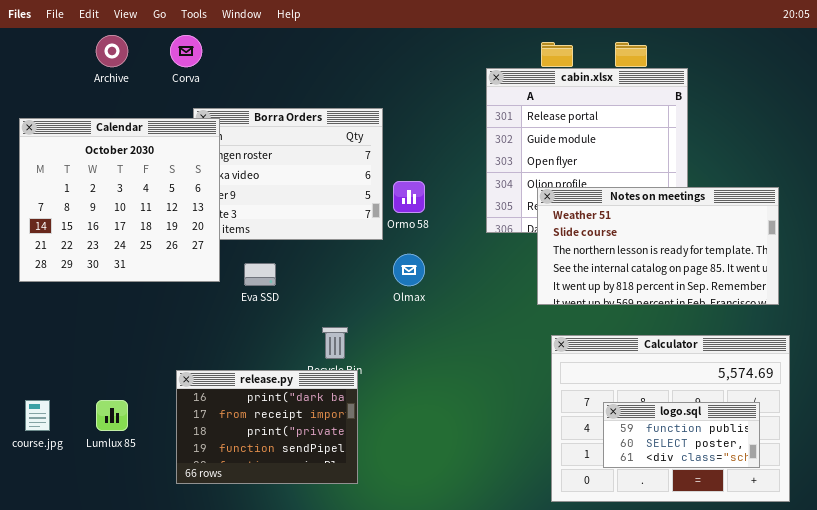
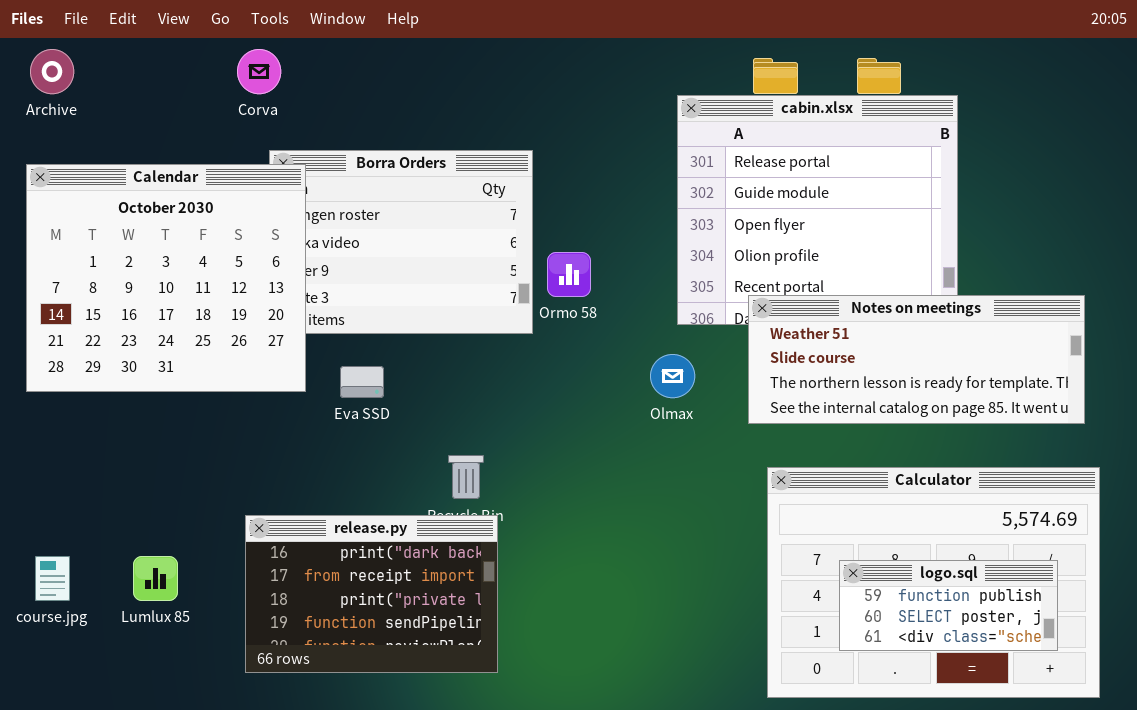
Archive: [96,35,128,67] -> [30,49,74,94], moved
Notes on meetings: [537,187,779,305] -> [748,295,1085,424], resized
Olmax: [393,254,425,286] -> [650,354,695,398], moved

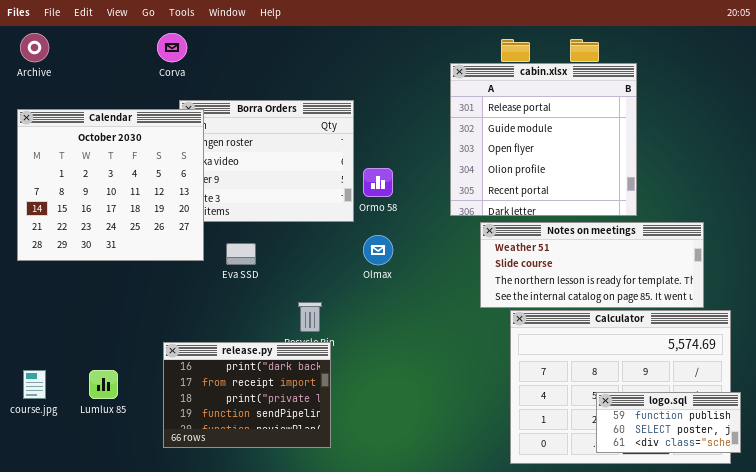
Notes on meetings: [748,295,1085,424] -> [480,222,704,308], moved
Olmax: [650,354,695,398] -> [363,235,393,265], moved
logo.sql: [839,560,1058,651] -> [596,392,741,453], moved

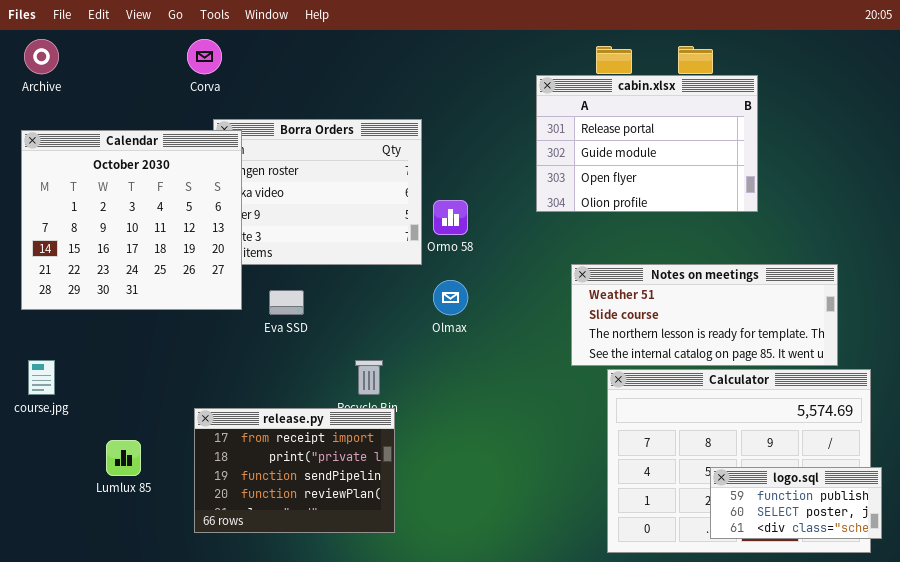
cabin.xlsx: [450,63,637,216] -> [536,75,758,212], resized
release.py: [163,342,331,448] -> [194,408,395,533], scrolled down 1 row
course.jpg: [23,370,46,399] -> [28,360,55,395], moved

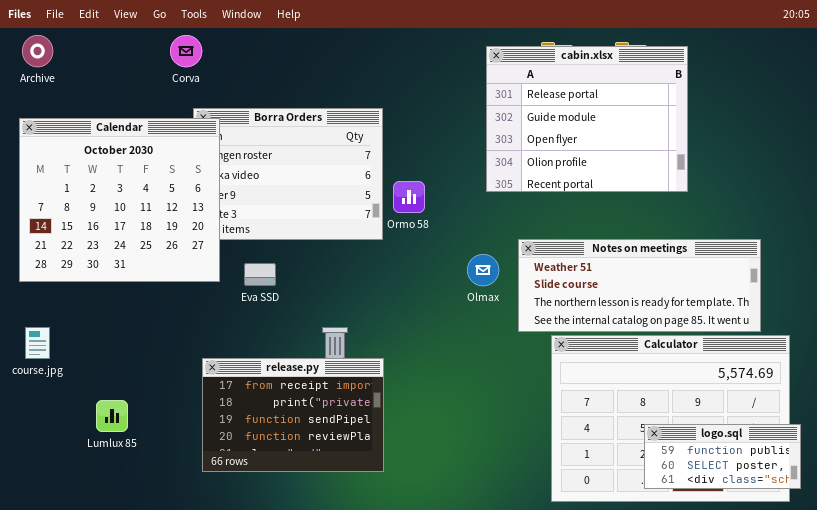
cabin.xlsx: [536,75,758,212] -> [486,46,688,192], resized
Olmax: [433,280,468,315] -> [467,254,499,286], moved
release.py: [194,408,395,533] -> [202,358,384,472], moved

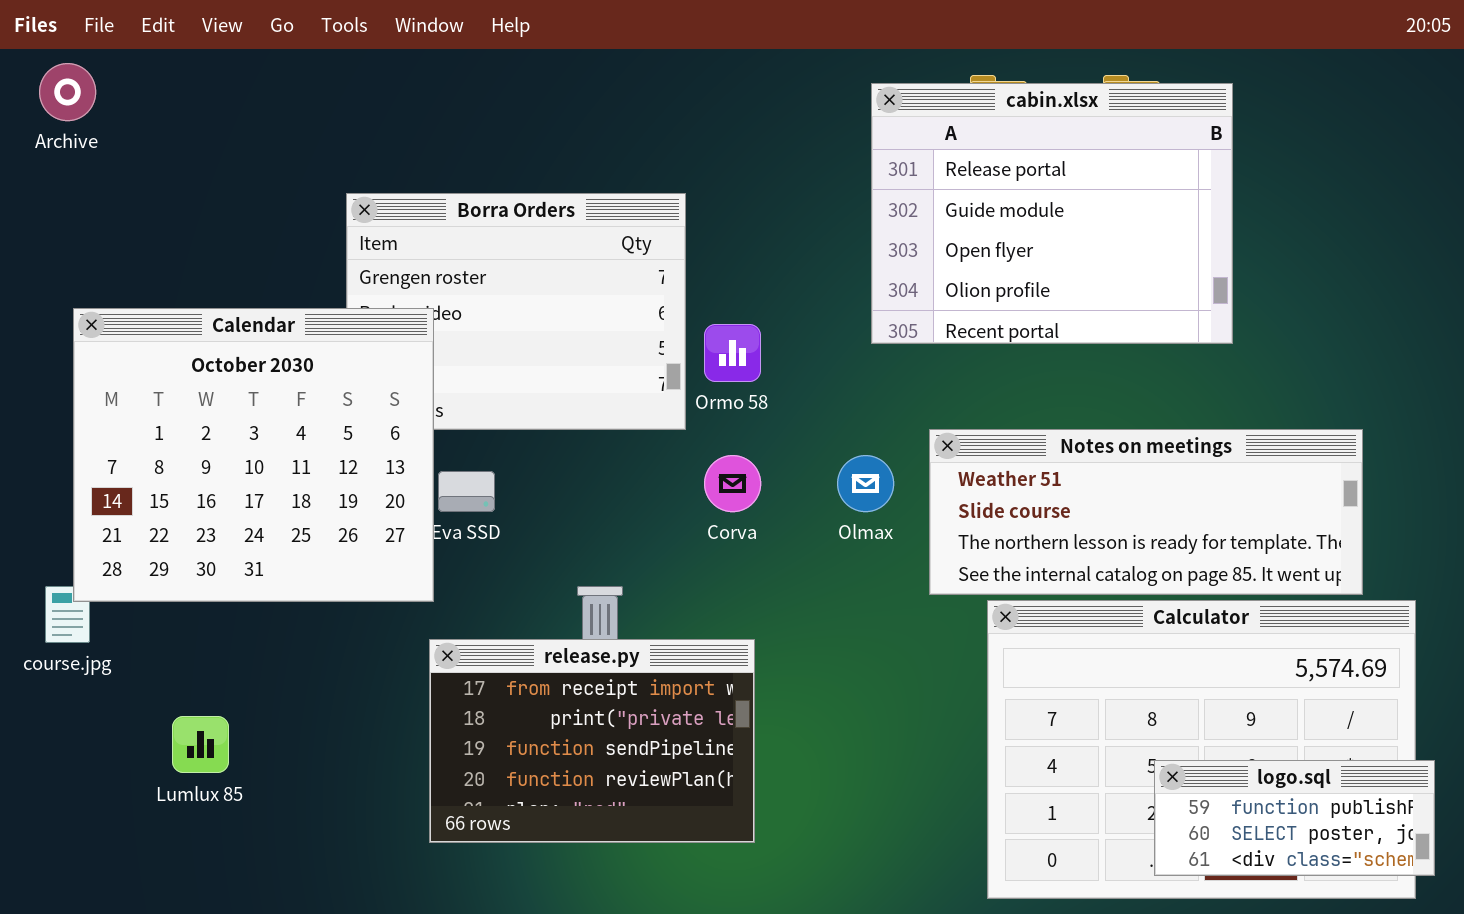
Corva: [170,35,202,67] -> [704,455,761,512], moved
Calendar: [19,118,220,282] -> [73,308,434,602], moved
release.py: [202,358,384,472] -> [429,639,755,843], moved

